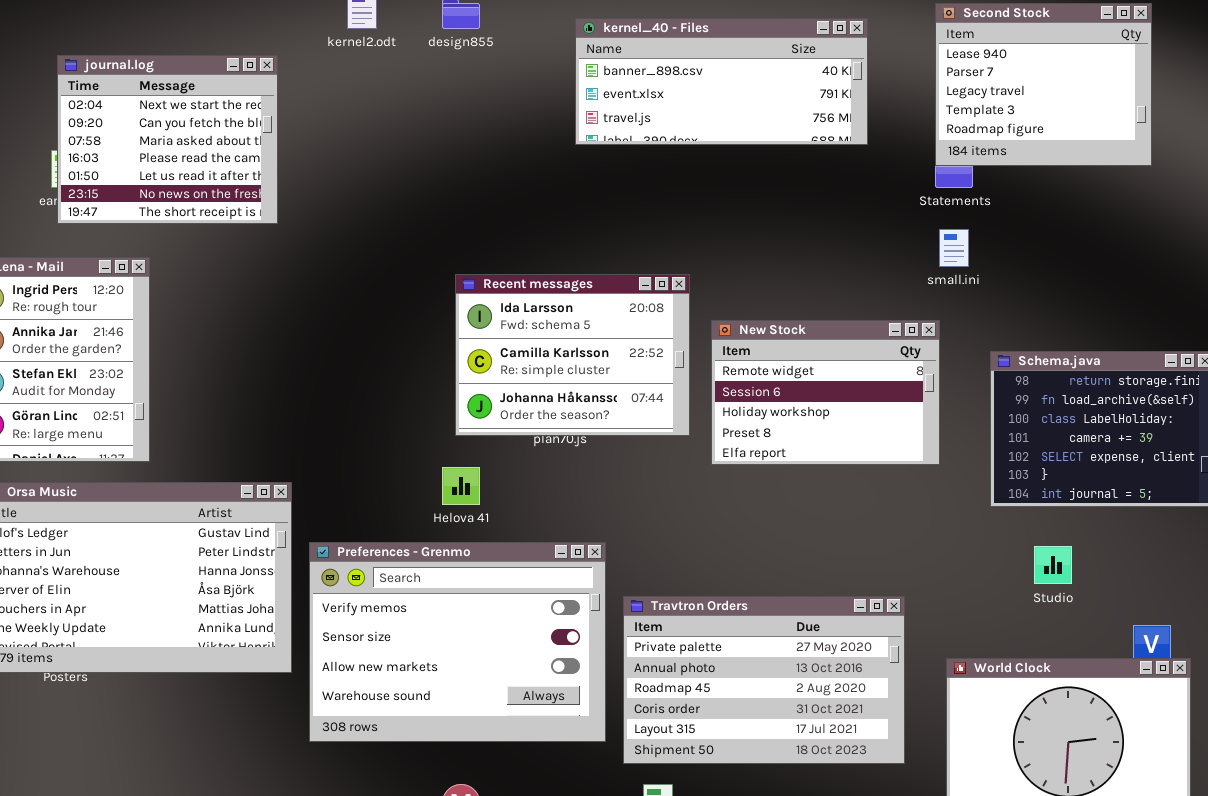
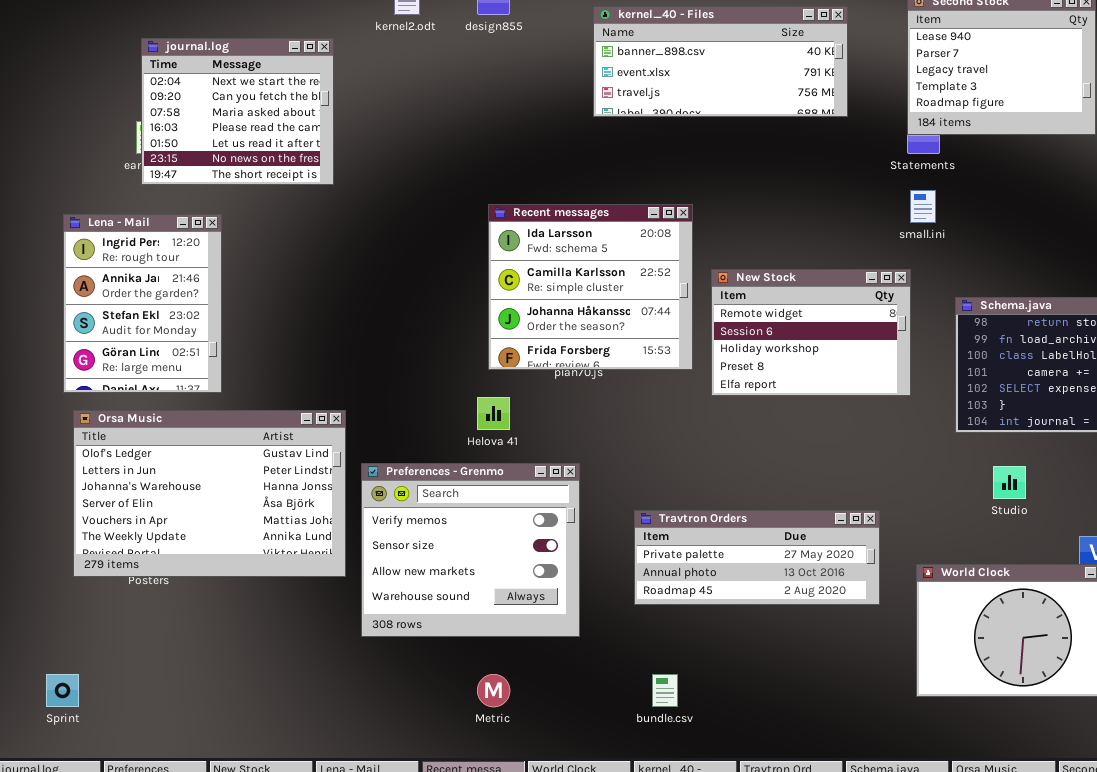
Recent messages: [455,274,690,436] -> [488,204,693,370], resized
Preferences - Grenmo: [309,542,606,742] -> [361,463,580,637], resized
Travtron Orders: [623,596,905,764] -> [634,510,880,605], resized

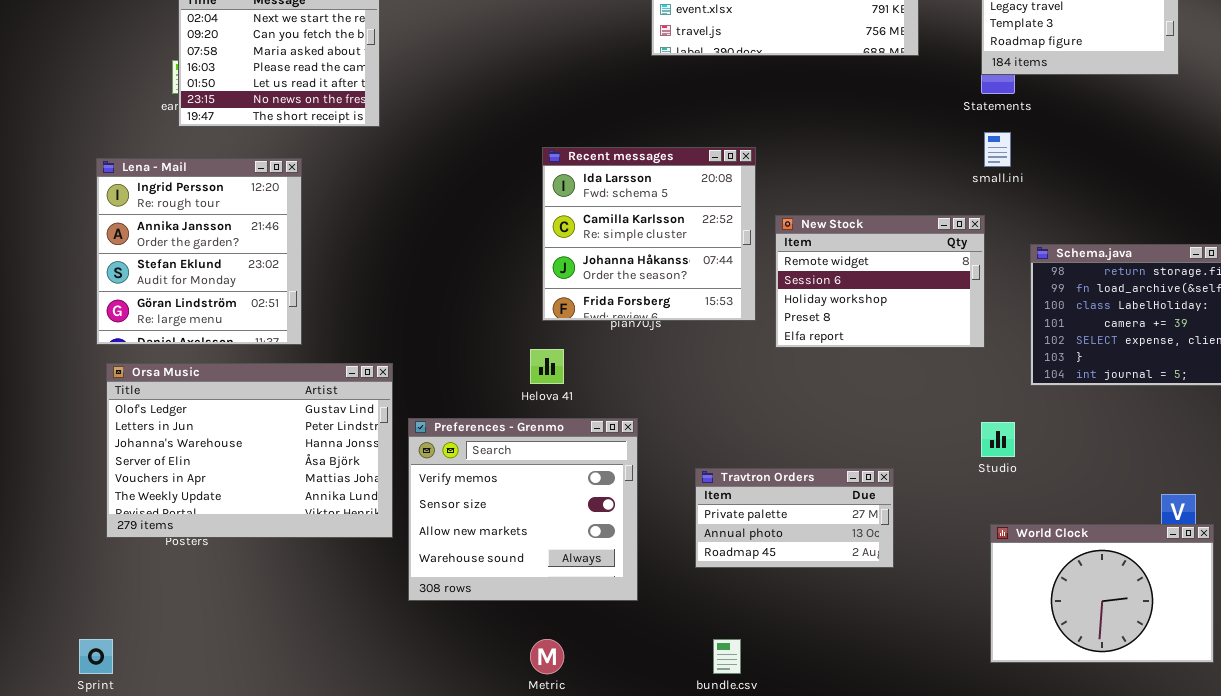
Lena - Mail: [63,214,222,393] -> [96,158,302,345], resized
Studio: [993,466,1026,499] -> [981,422,1015,457], moved
Travtron Orders: [634,510,880,605] -> [695,468,894,568], resized

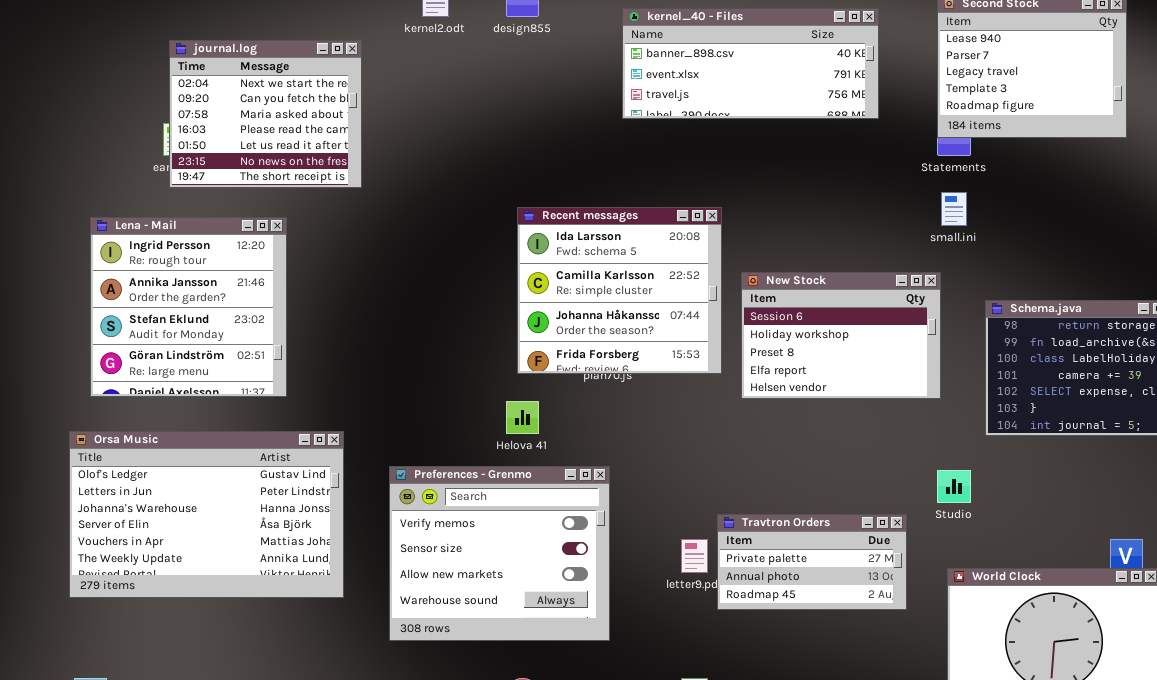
New Stock: [775,215,985,348] -> [741,272,941,399], scrolled down 1 row
Orsa Music: [106,363,393,538] -> [69,431,344,598], moved
Travtron Orders: [695,468,894,568] -> [717,514,907,610], moved

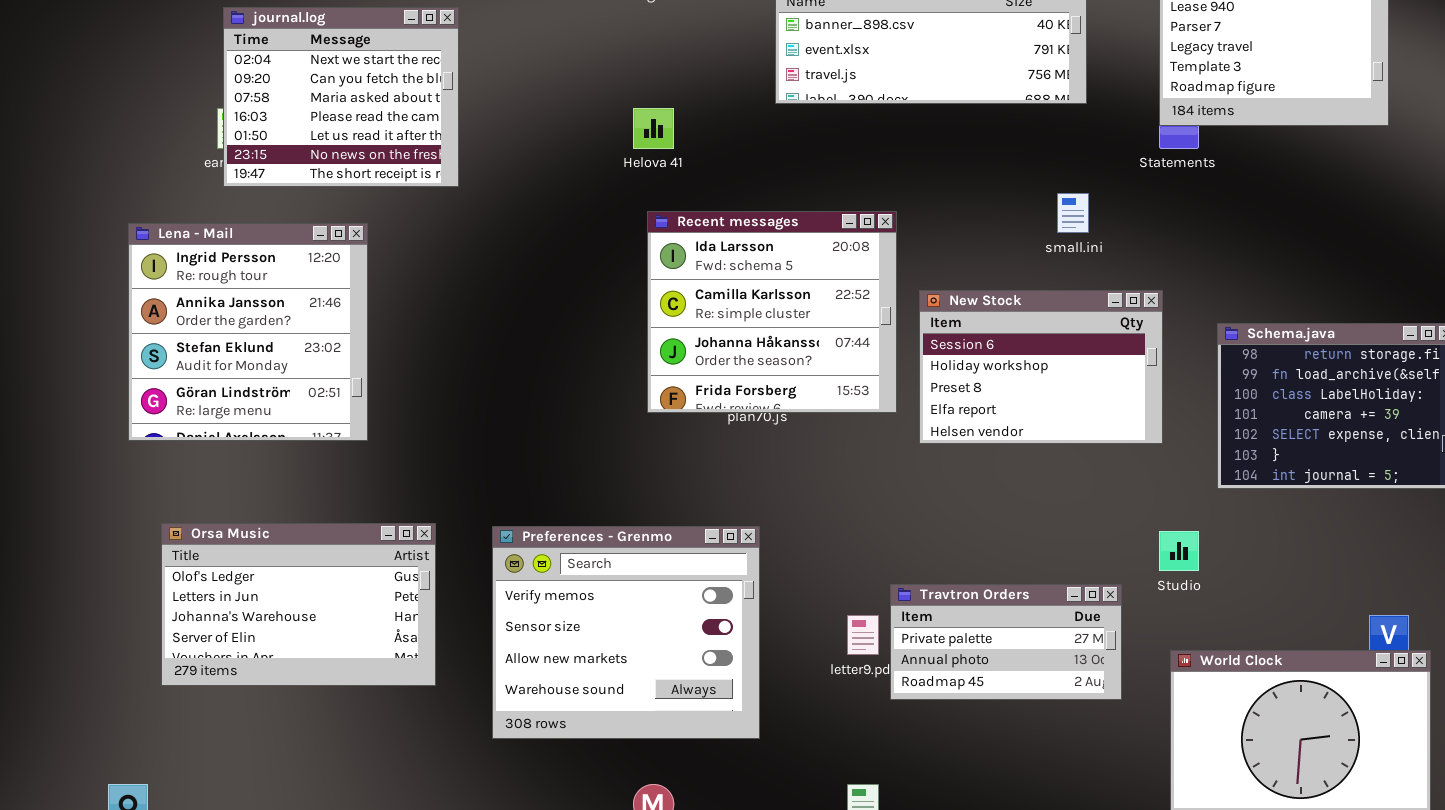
small.ini: [941,192,967,226] -> [1057,193,1089,233], moved
Helova 41: [506,401,539,434] -> [633,108,674,149], moved
Orsa Music: [69,431,344,598] -> [161,523,436,686], resized

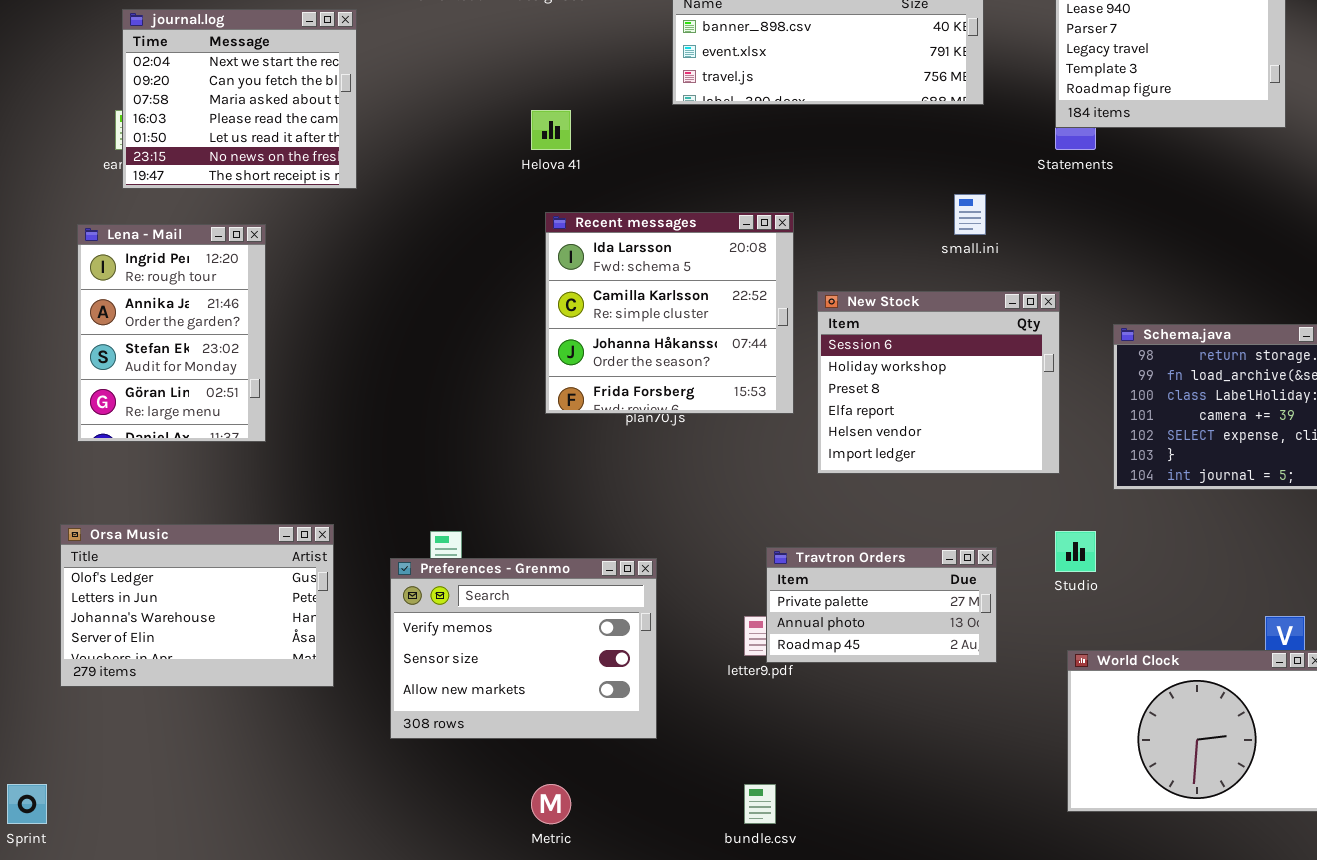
Lena - Mail: [128,223,368,441] -> [77,224,266,442], resized
New Stock: [919,290,1163,444] -> [817,291,1060,474], resized
Preferences - Grenmo: [492,526,760,739] -> [390,558,657,739], resized
Travtron Orders: [890,584,1122,700] -> [766,547,997,663], moved

